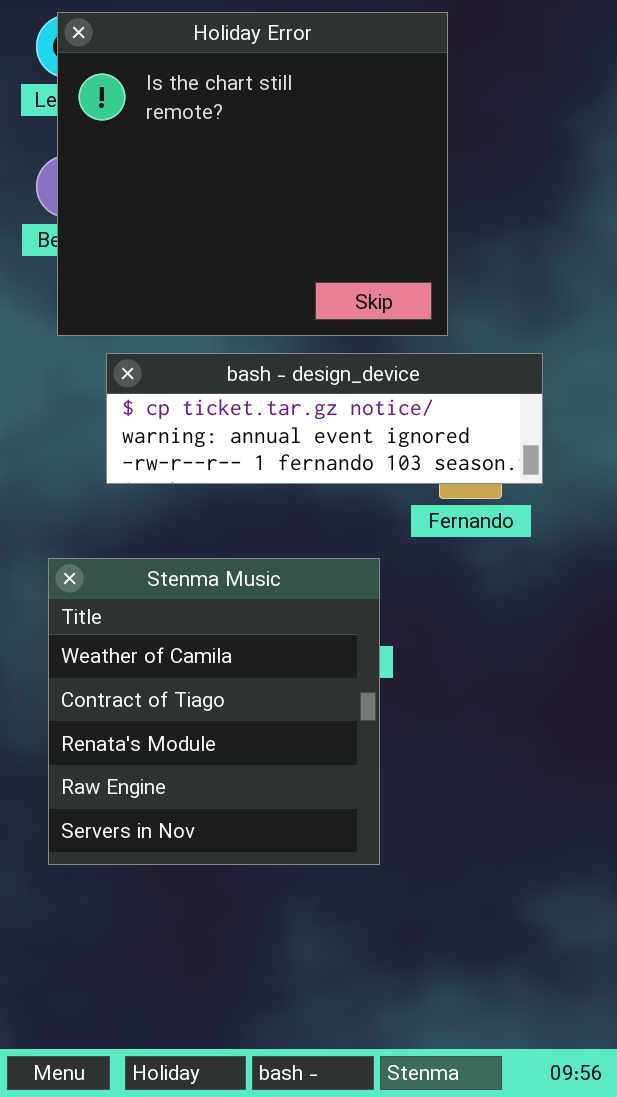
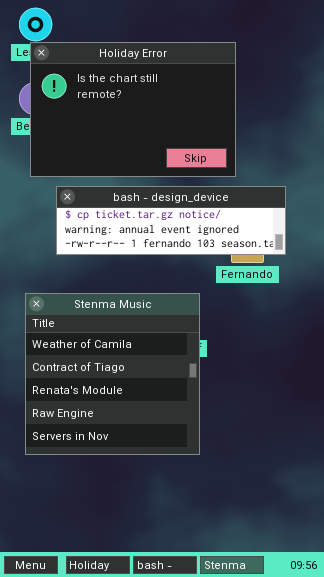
Holiday Error: [57,12,448,336] -> [30,42,236,177], resized

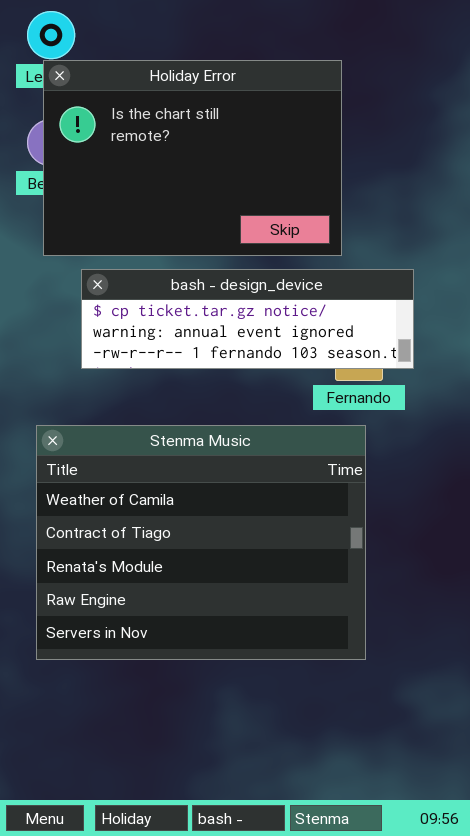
Stenma Music: [25,293,200,455] -> [36,425,366,660], resized

